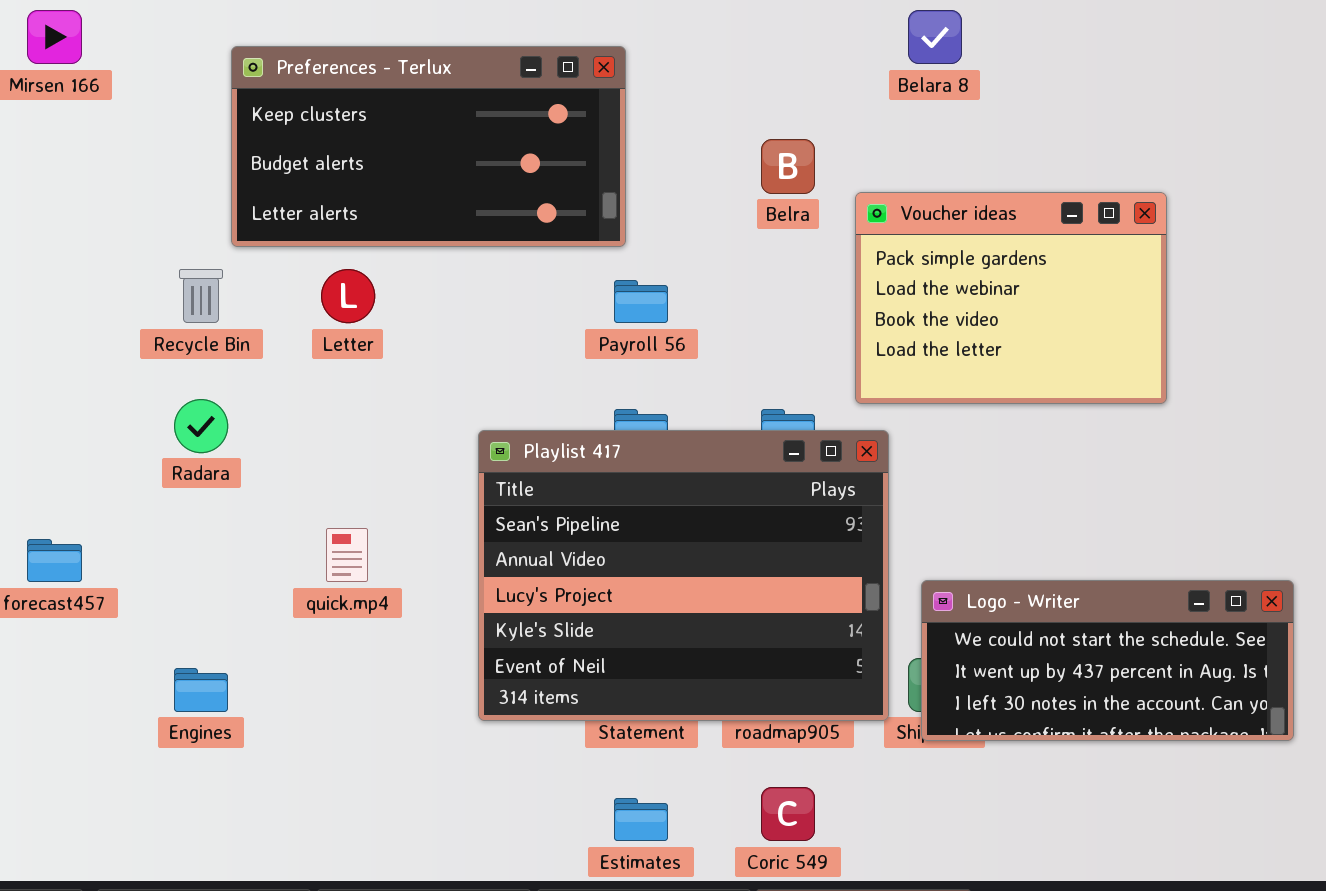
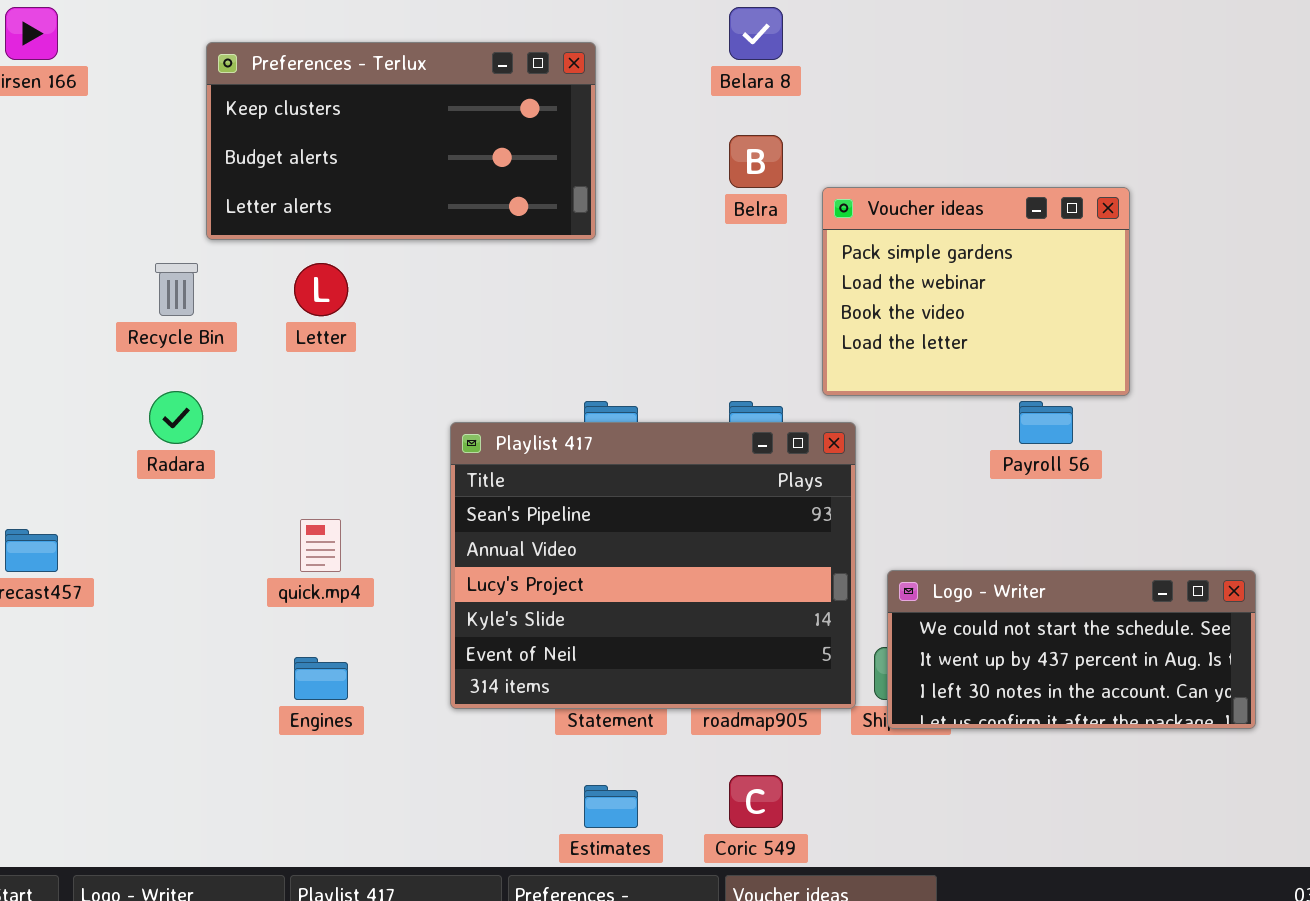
Belara 8: [908,10,962,64] -> [729,7,783,60], moved
Payroll 56: [614,280,668,323] -> [1019,401,1073,444], moved
Engines: [174,668,228,712] -> [294,657,348,700], moved

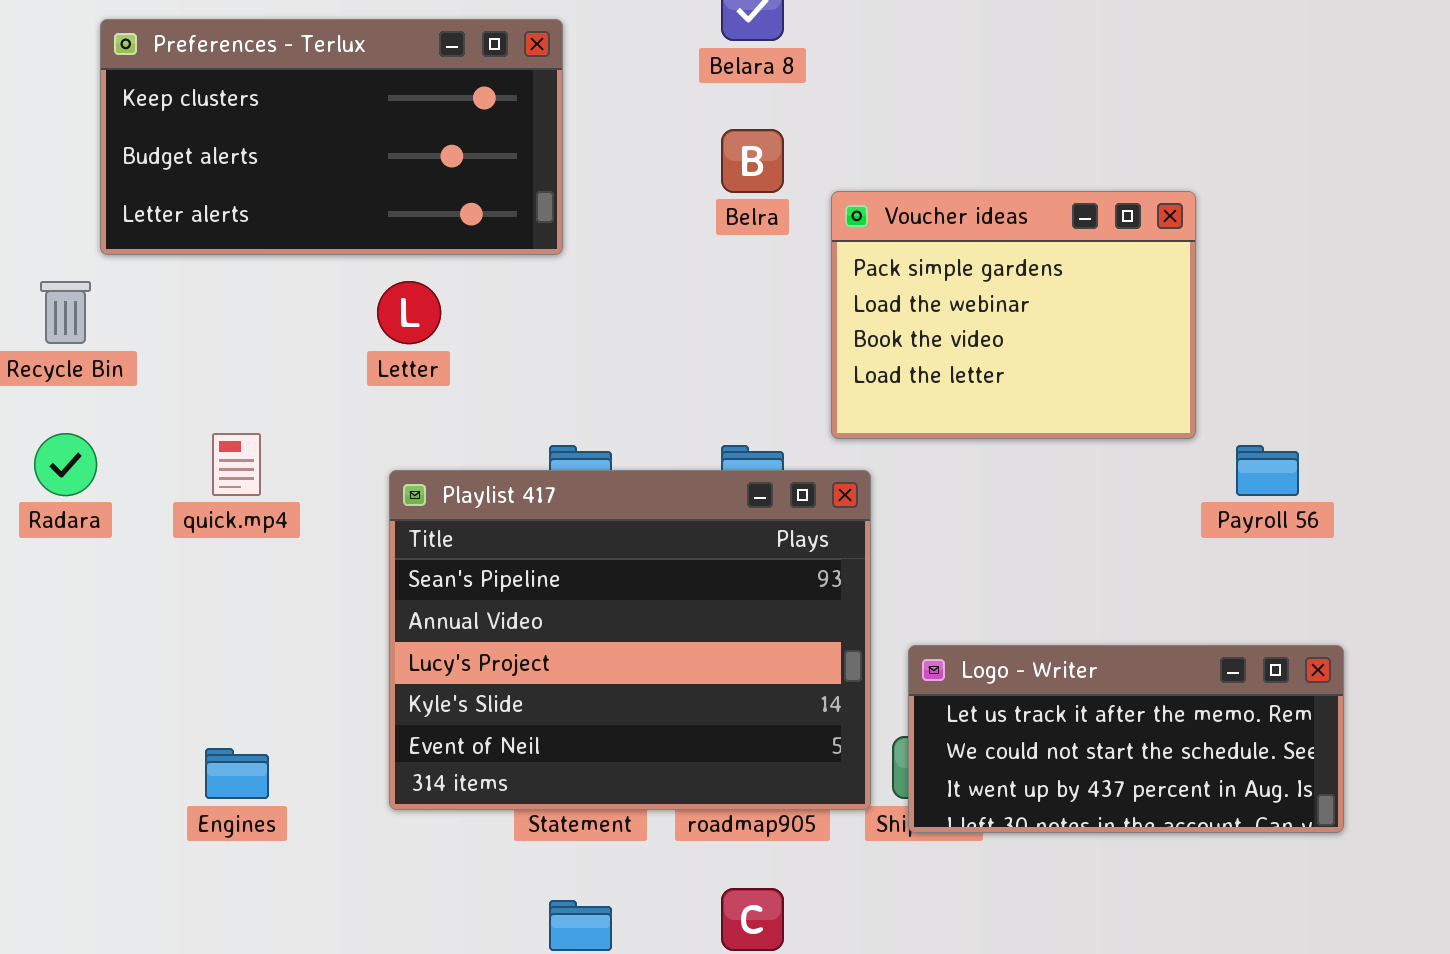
Letter: [294,263,348,316] -> [377,281,441,344], moved
Payroll 56: [1019,401,1073,444] -> [1236,445,1299,496], moved
quick.mp4: [300,519,341,572] -> [212,433,261,496], moved
Logo - Writer: [887,570,1256,729] -> [908,645,1344,833], scrolled up 1 row

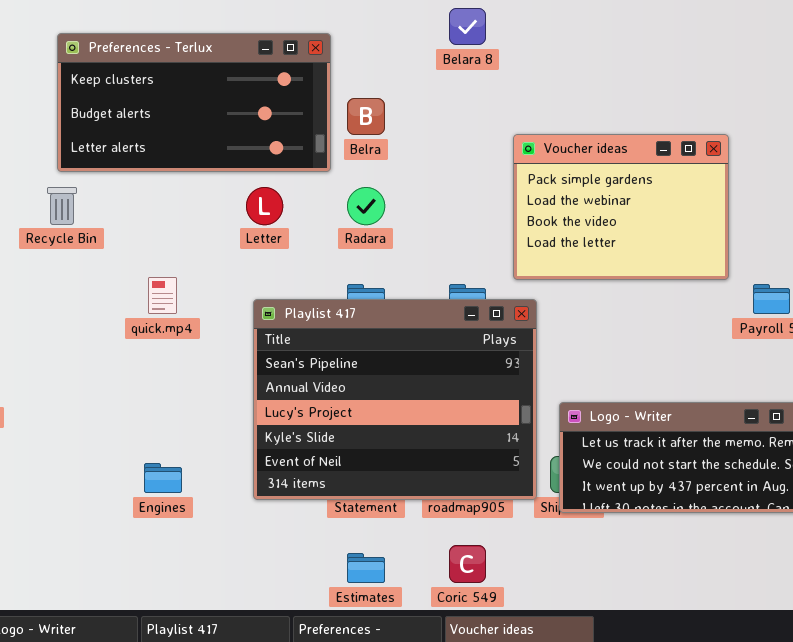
Preferences - Terlux: [100,19,563,255] -> [57,33,331,172], moved
Belra: [721,129,784,193] -> [347,98,385,135], moved
Radara: [34,433,97,496] -> [347,187,385,225], moved

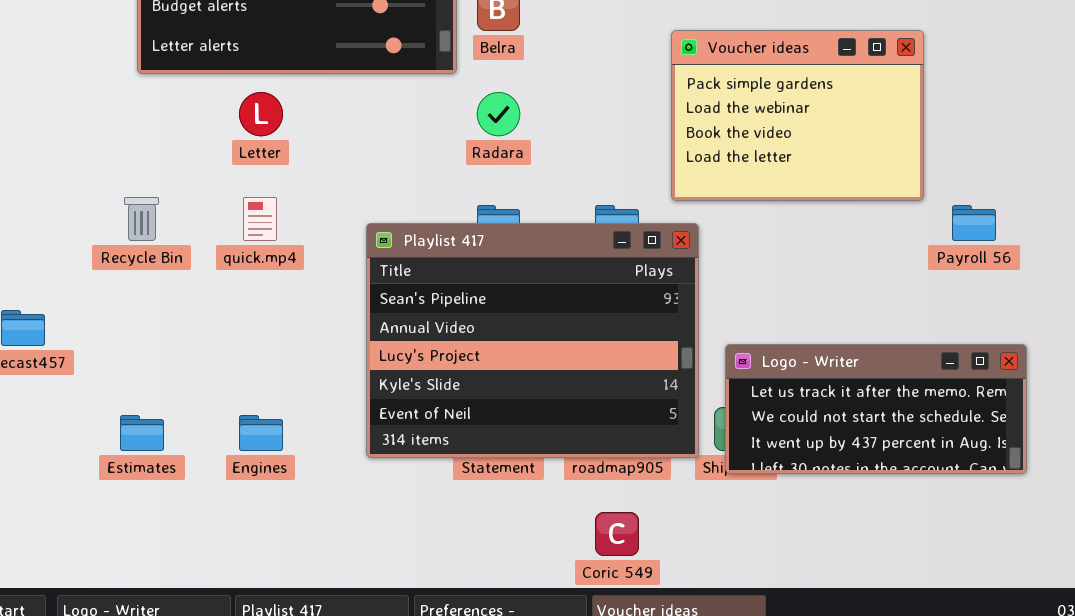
Recycle Bin: [47,187,77,225] -> [124,197,159,241], moved
Letter: [246,187,283,225] -> [239,92,283,136], moved
Estimates: [347,553,385,583] -> [120,415,164,451], moved

